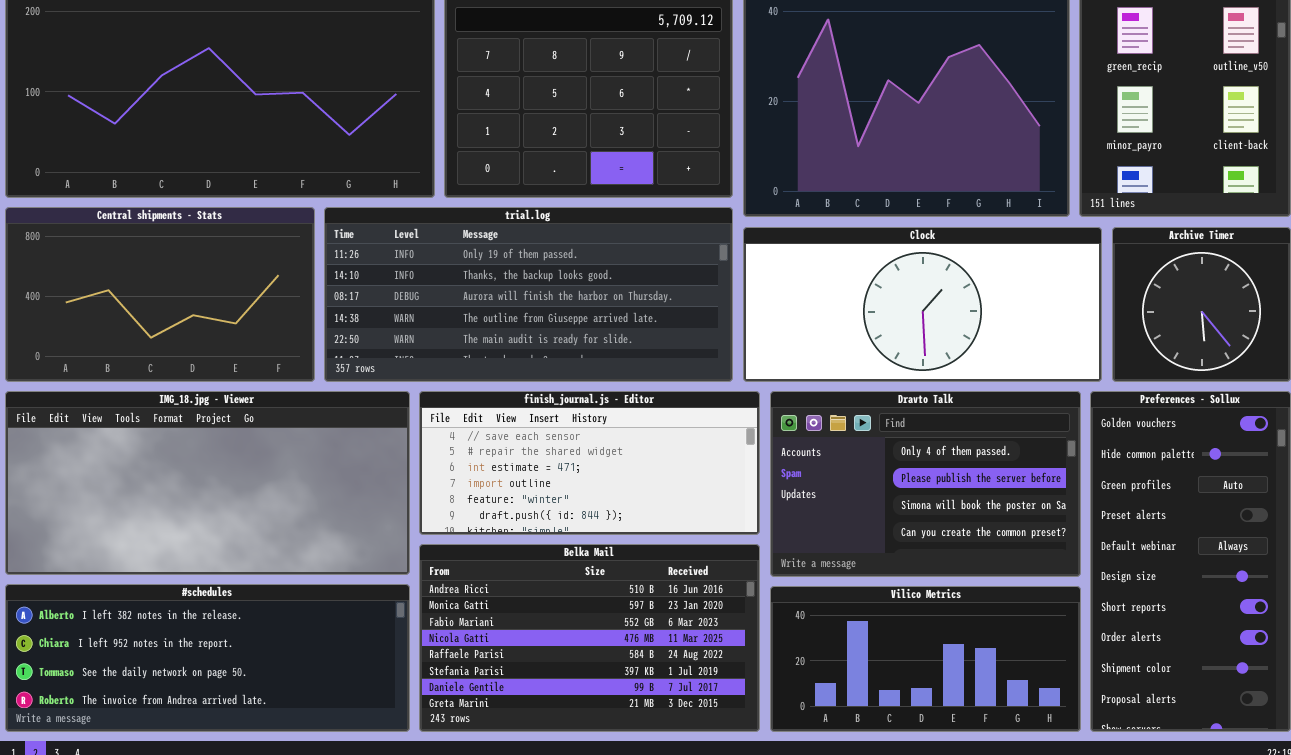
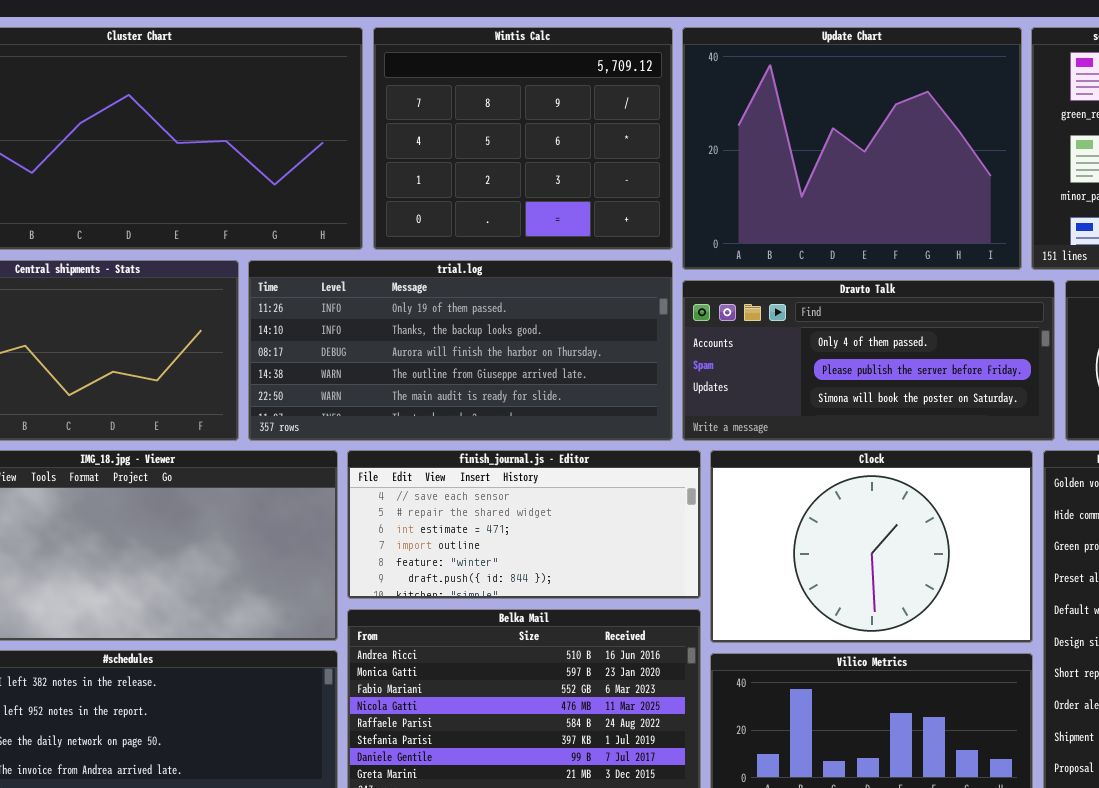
Clock: [743,227,1102,382] -> [710,450,1033,643], moved, resized
Dravto Talk: [770,391,1081,577] -> [682,280,1055,441], moved, resized

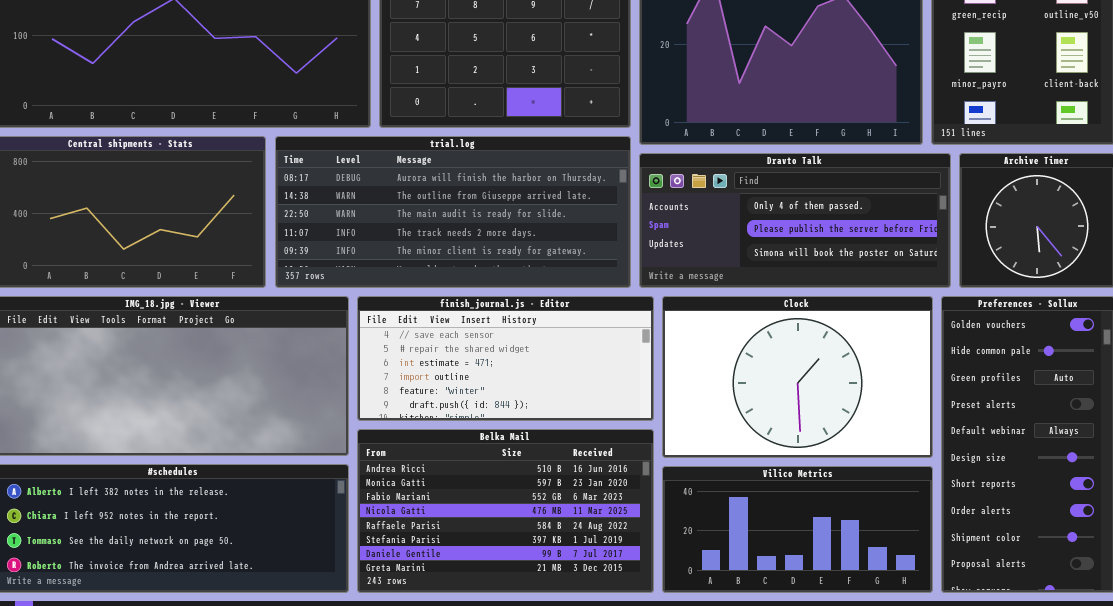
trial.log: [248,260,673,441] -> [275,136,631,288], scrolled down 2 rows

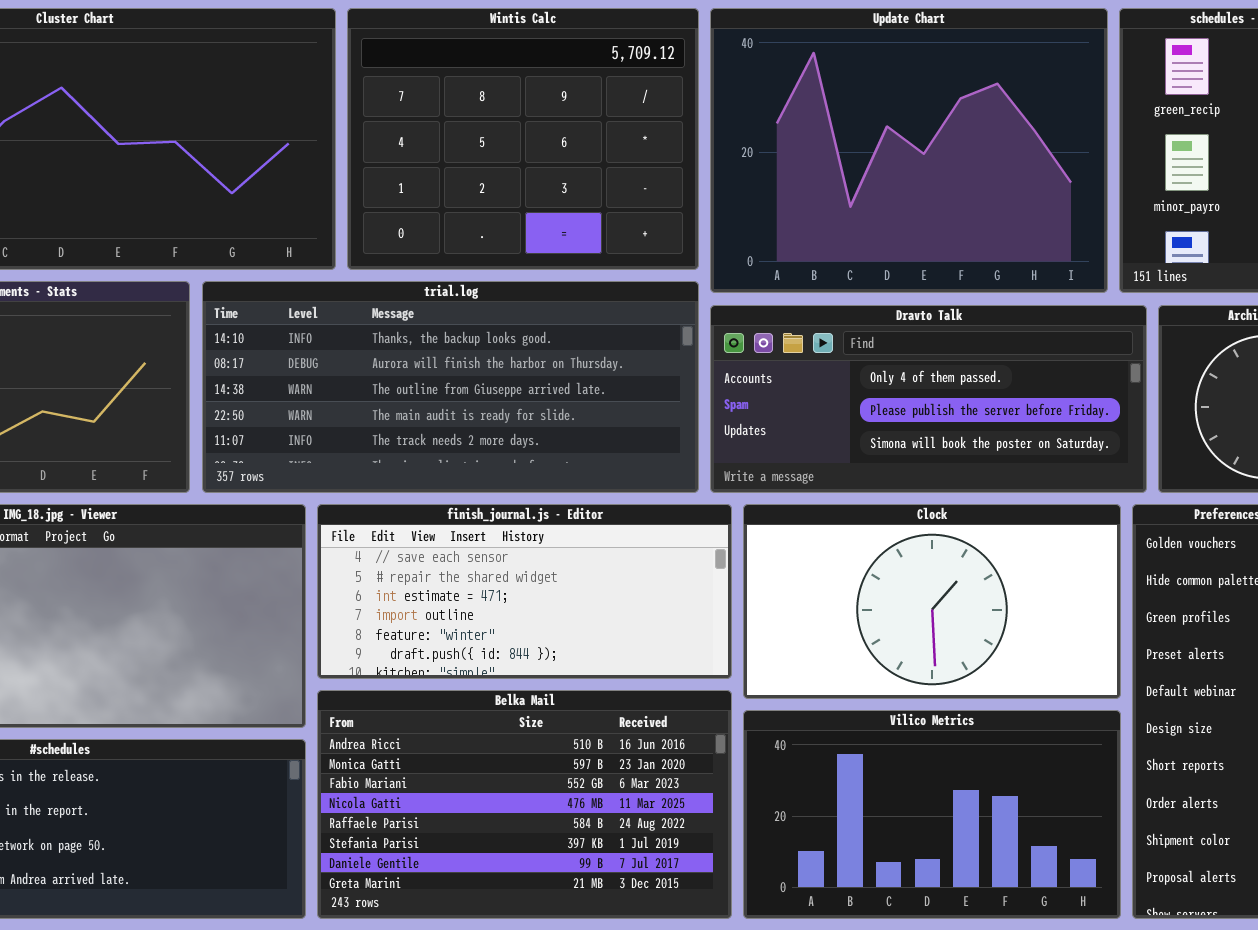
trial.log: [275,136,631,288] -> [202,281,699,493], scrolled up 1 row
Clock: [662,296,933,458] -> [743,504,1121,699], resized
Vilico Metrics: [662,466,933,593] -> [743,710,1121,919], resized

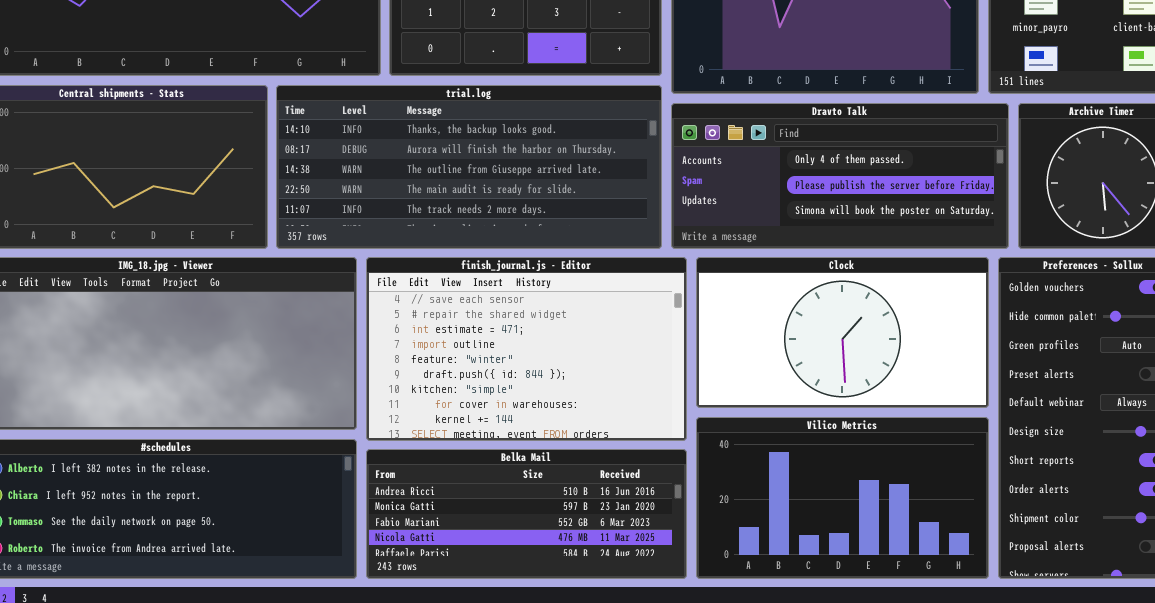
finish_journal.js - Editor: [317,504,732,679] -> [366,257,687,441], resized
Belka Mail: [317,690,732,919] -> [366,449,687,579], resized

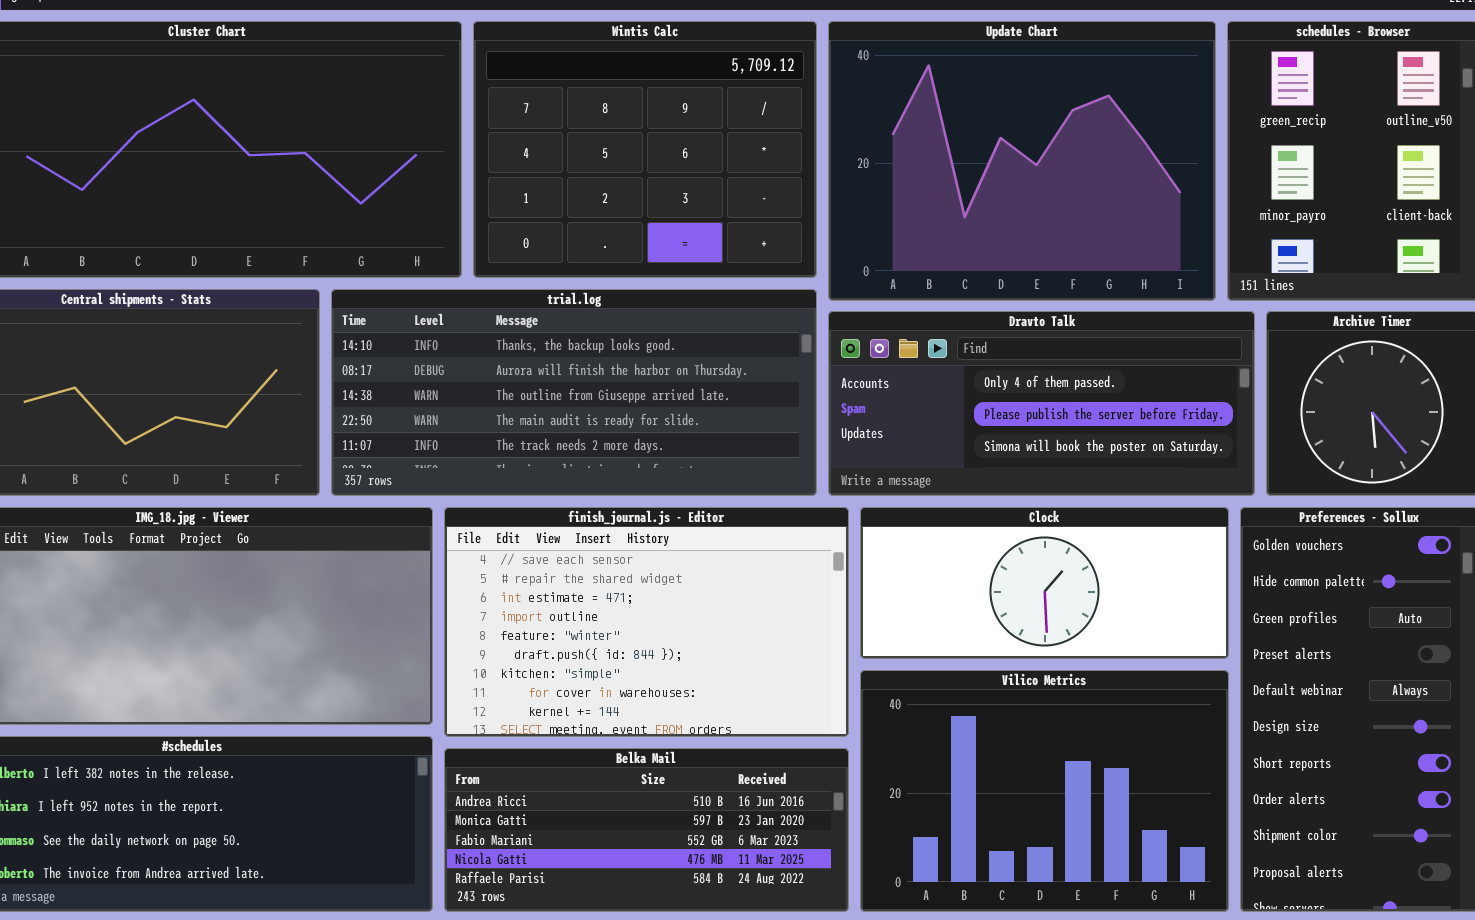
Clock: [696,257,989,408] -> [860,507,1229,659], resized
Vilico Metrics: [696,417,989,579] -> [860,670,1229,912], resized

